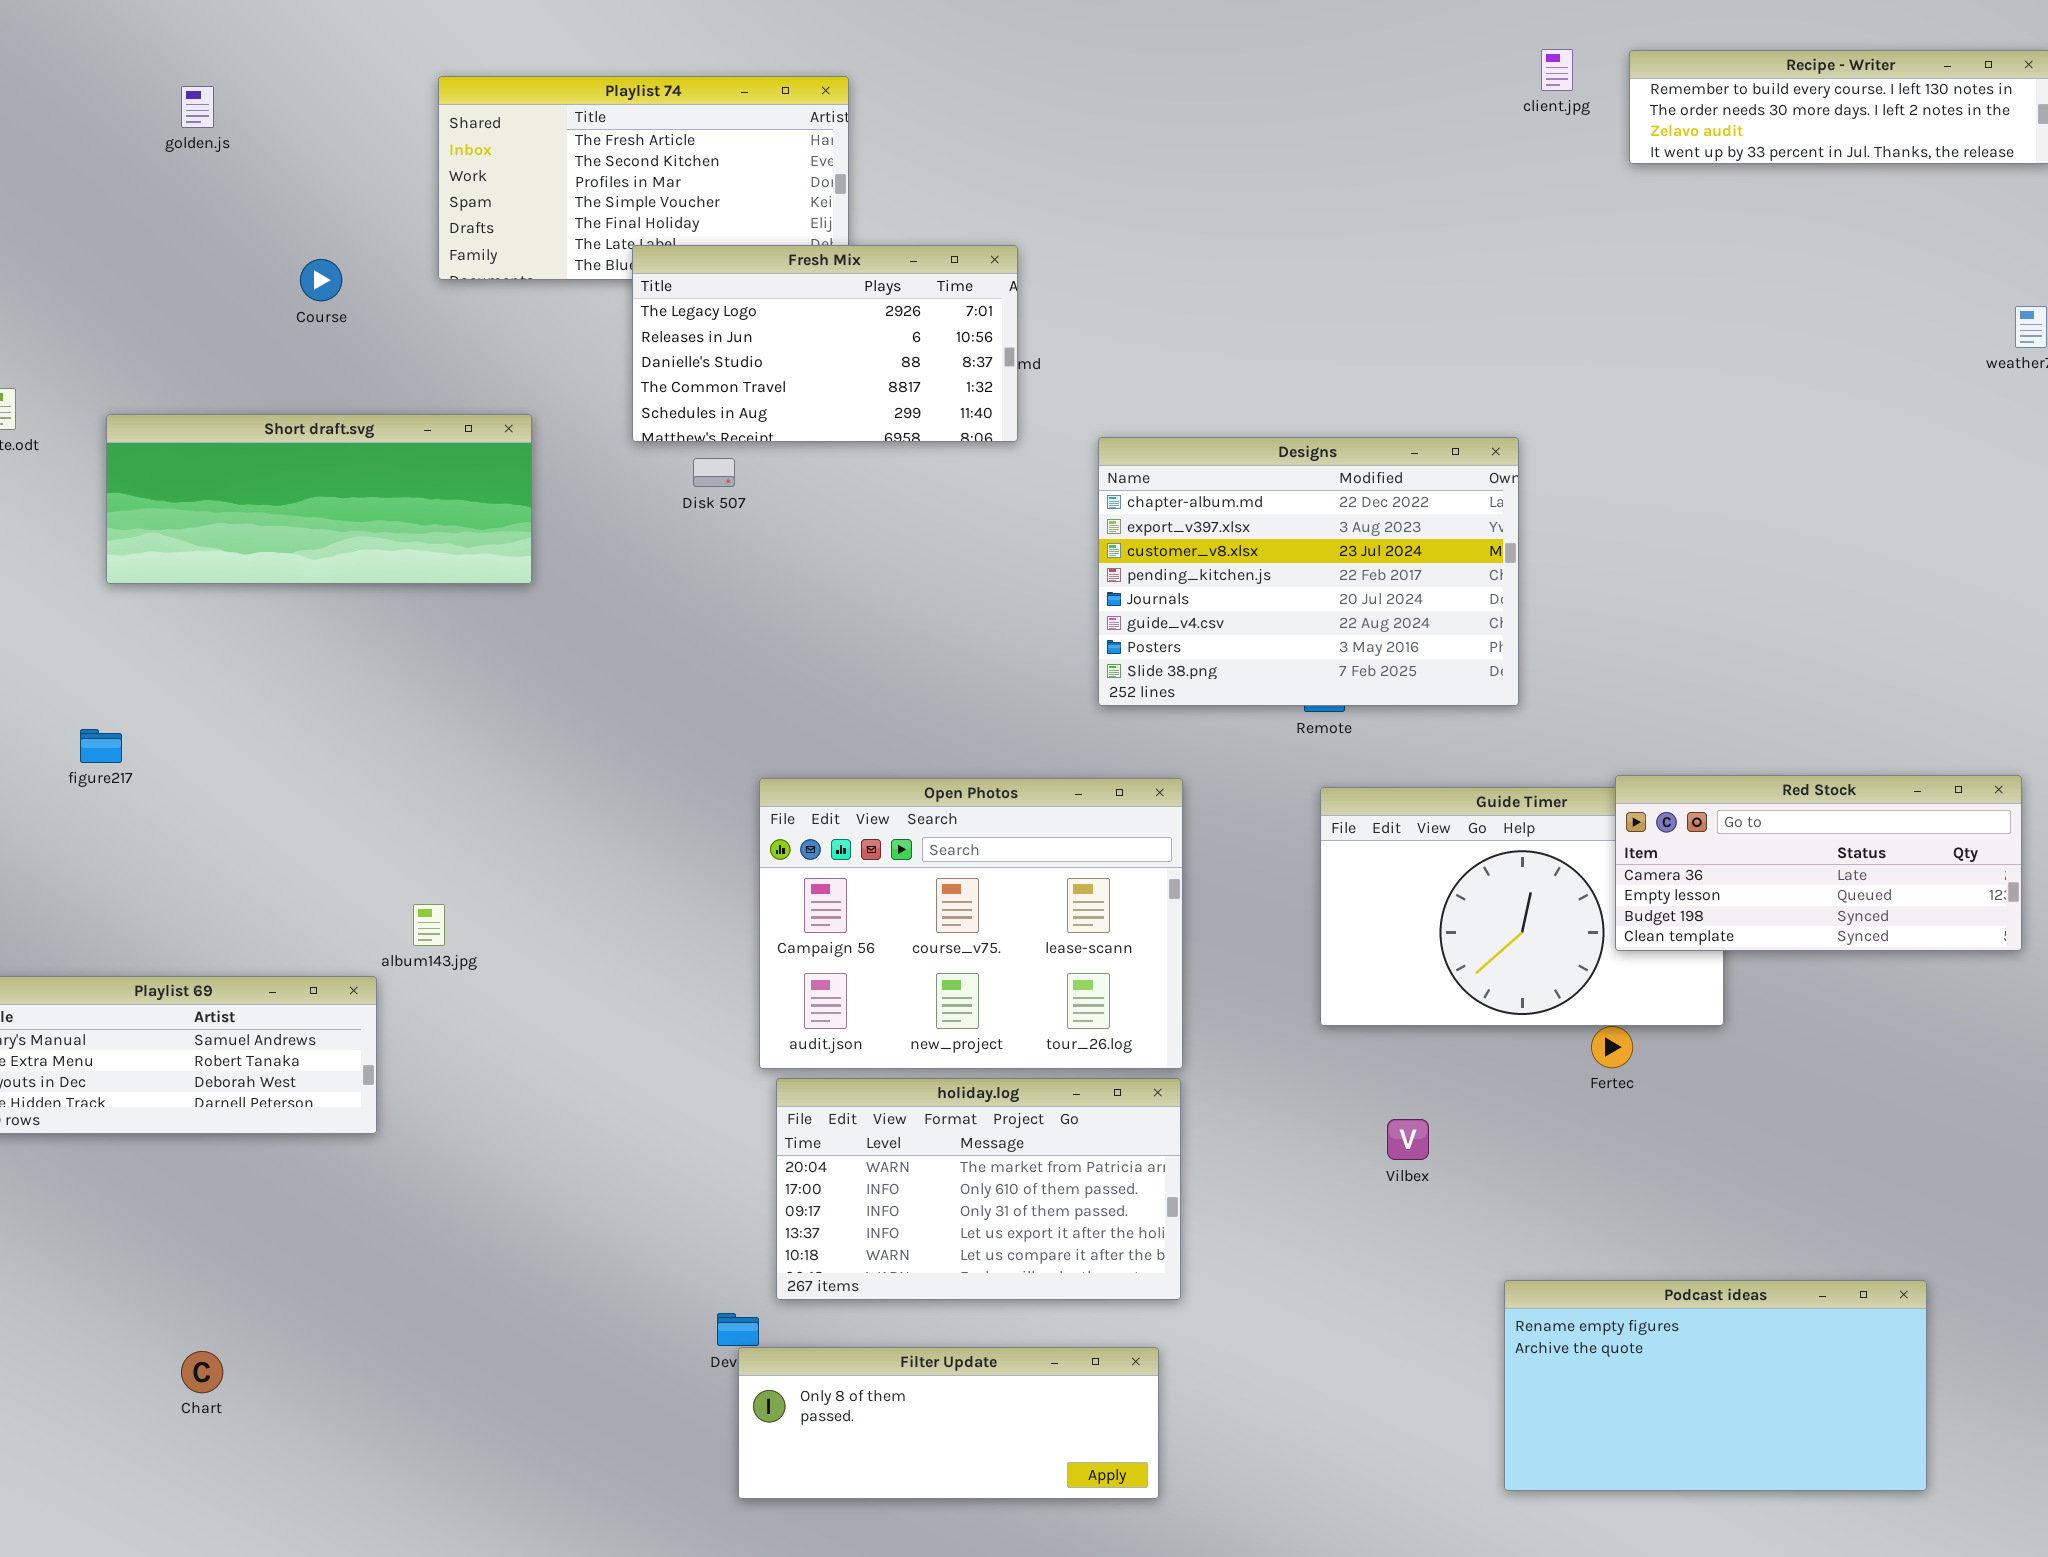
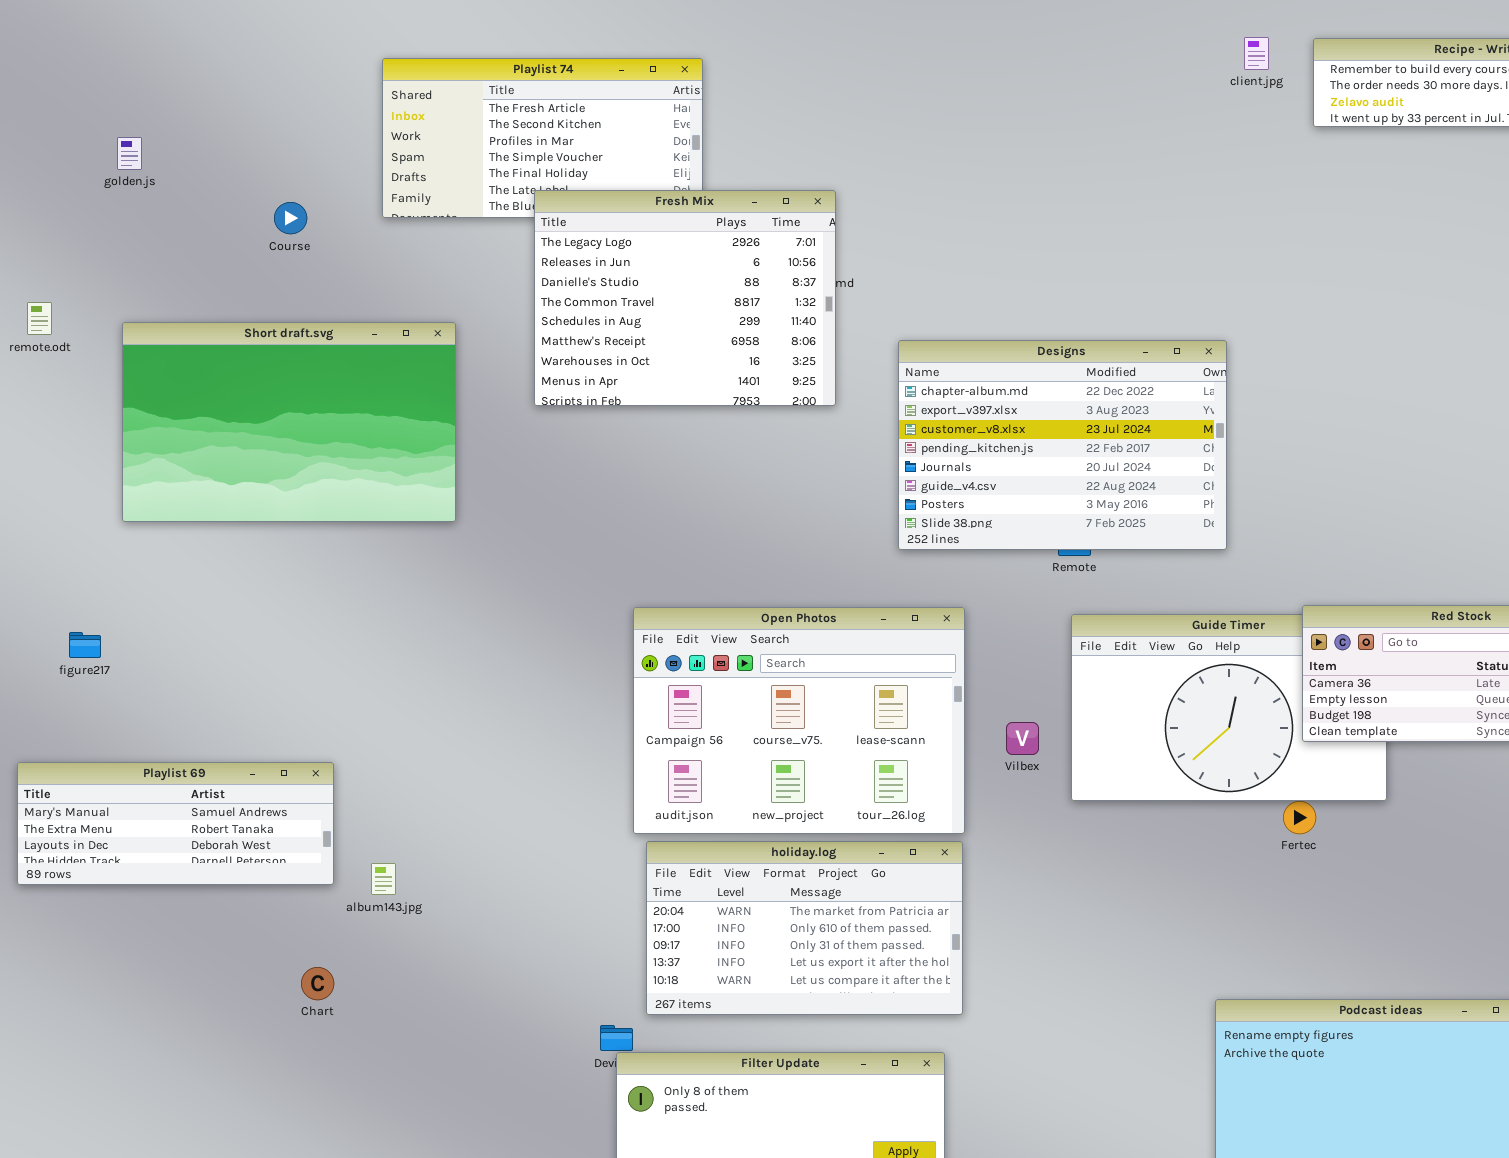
golden.js: [181,86,214,128] -> [117,137,142,170], moved
Fresh Mix: [632,245,1018,442] -> [534,190,836,406], resized
Short draft.svg: [106,414,532,584] -> [122,322,456,522], resized
figure217: [80,729,122,763] -> [69,632,101,658], moved
album143.jpg: [413,904,445,946] -> [371,863,396,895], moved
Vilbex: [1387,1119,1429,1160] -> [1006,722,1039,755], moved
Chart: [181,1351,223,1393] -> [301,967,334,1000], moved

